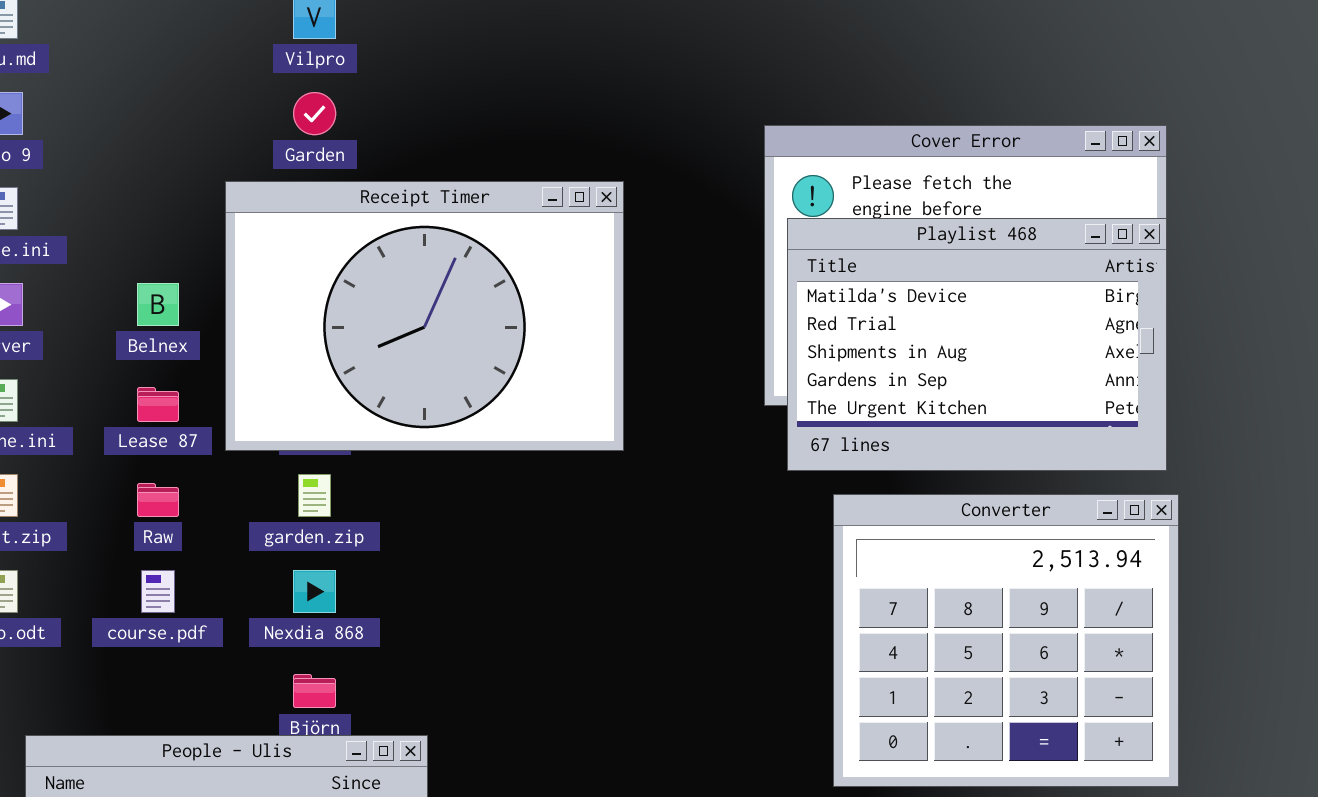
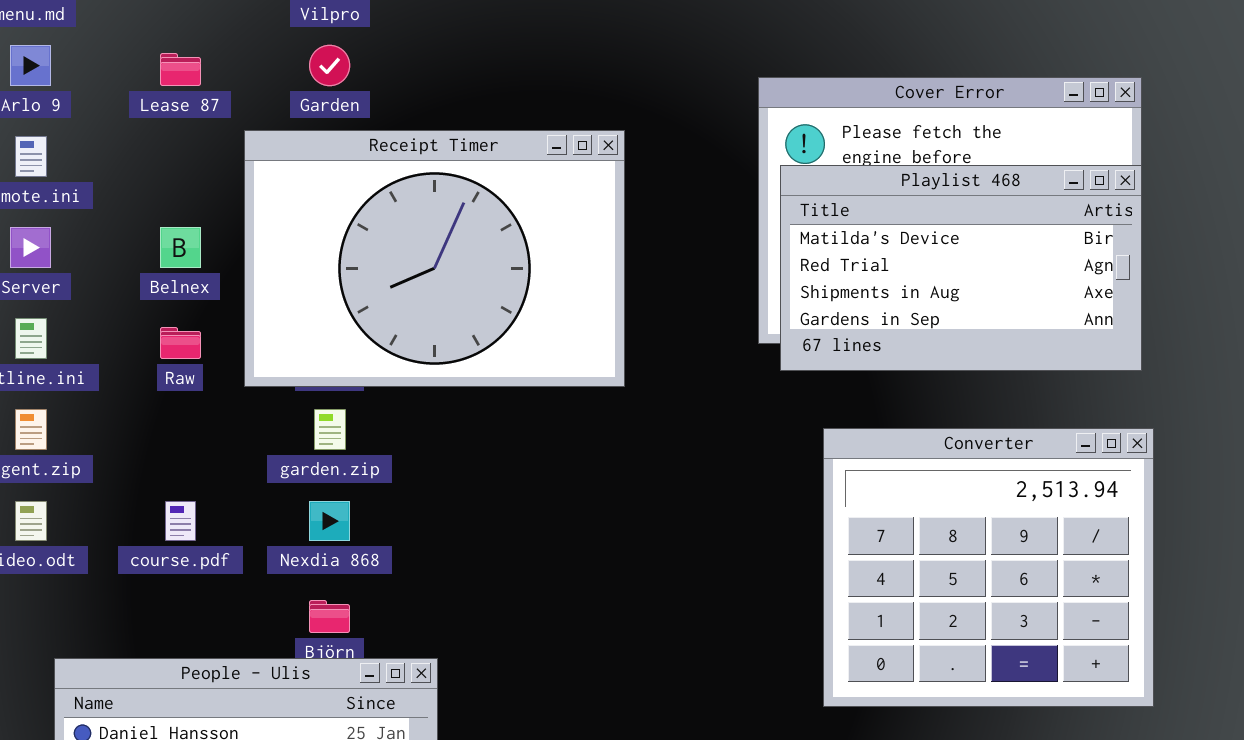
Playlist 468: [787,218,1167,471] -> [780,165,1142,371], resized
Lease 87: [137,387,179,422] -> [160,53,201,86], moved
Raw: [137,483,179,517] -> [160,327,201,359], moved

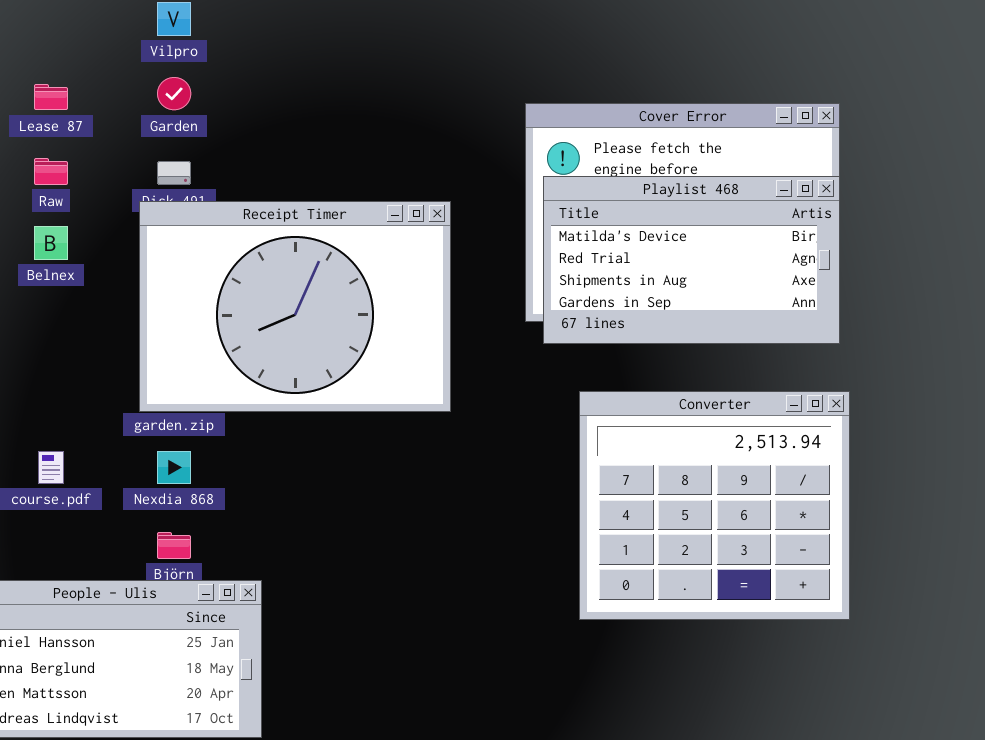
Receipt Timer: [244,130,625,387] -> [139,201,451,412], moved
Raw: [160,327,201,359] -> [34,158,68,185], moved

